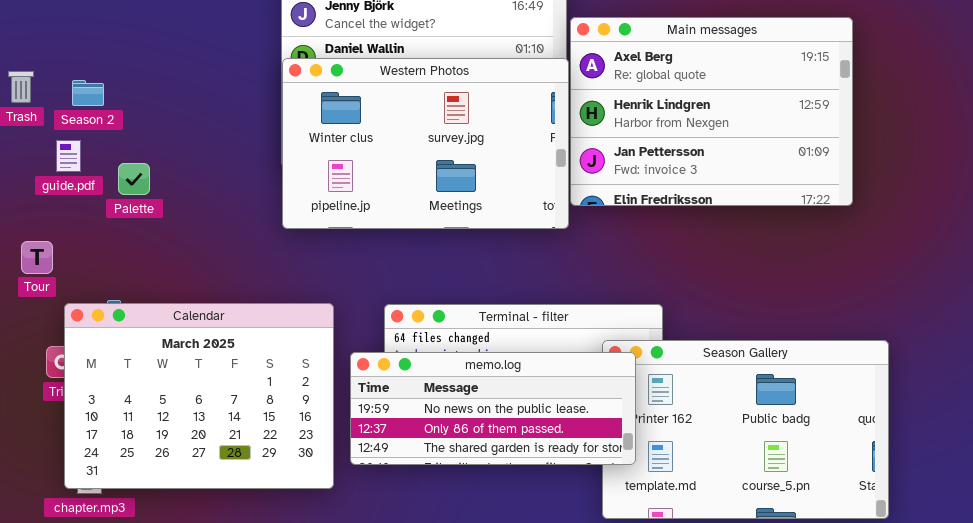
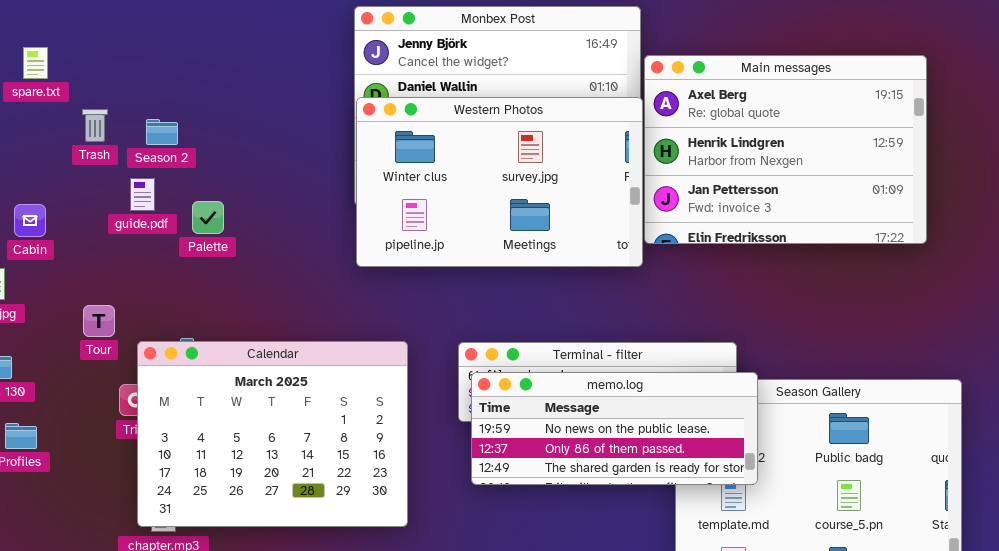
Tour: [21,241,53,274] -> [83,305,115,337], moved
memo.log: [350,352,636,465] -> [471,372,758,485], moved

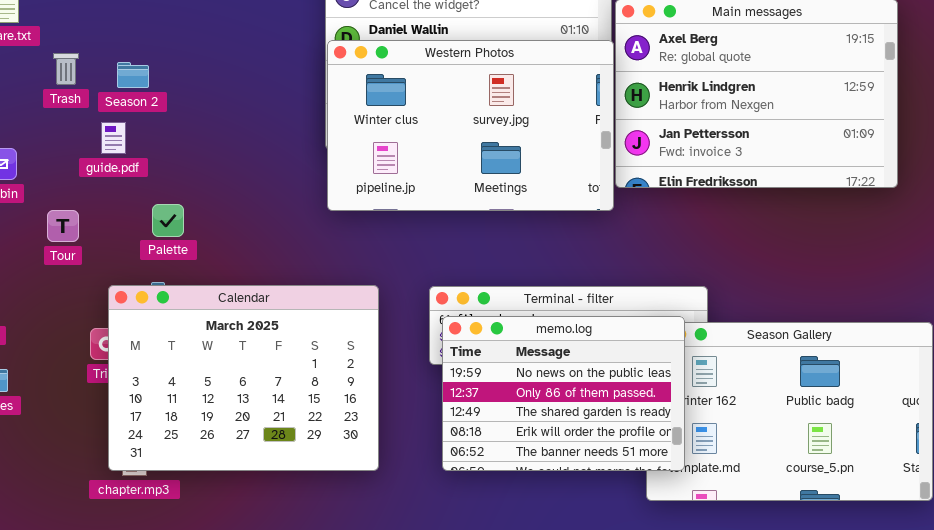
Palette: [192,201,224,234] -> [152,204,184,237], moved
Tour: [83,305,115,337] -> [47,210,79,242], moved
memo.log: [471,372,758,485] -> [442,316,685,471], resized

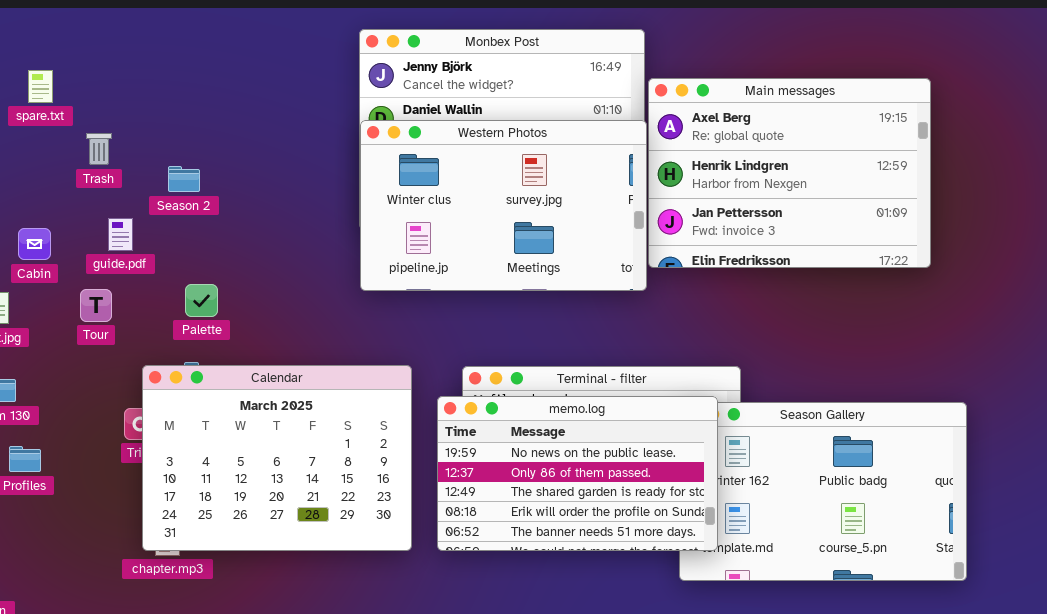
Season 2: [117,62,149,88] -> [168,166,200,192], moved
guide.pdf: [101,122,126,154] -> [108,218,133,251], moved
memo.log: [442,316,685,471] -> [437,396,718,551], resized

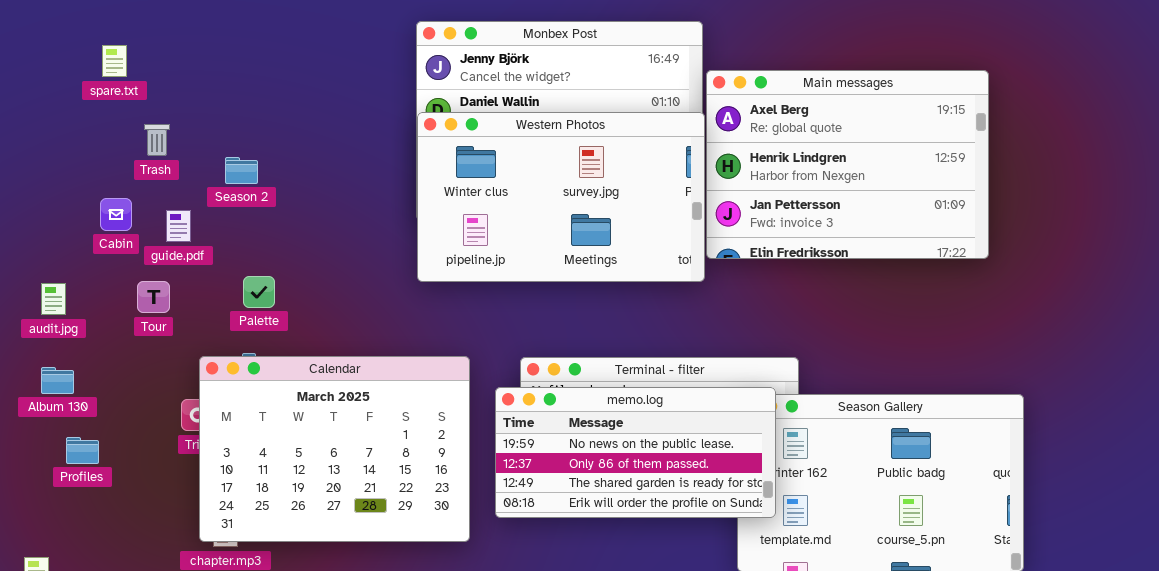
spare.txt: [28,70,53,103] -> [102,45,127,77], moved
Cabin: [18,228,51,260] -> [100,198,132,231], moved
memo.log: [437,396,718,551] -> [495,387,776,518], resized

